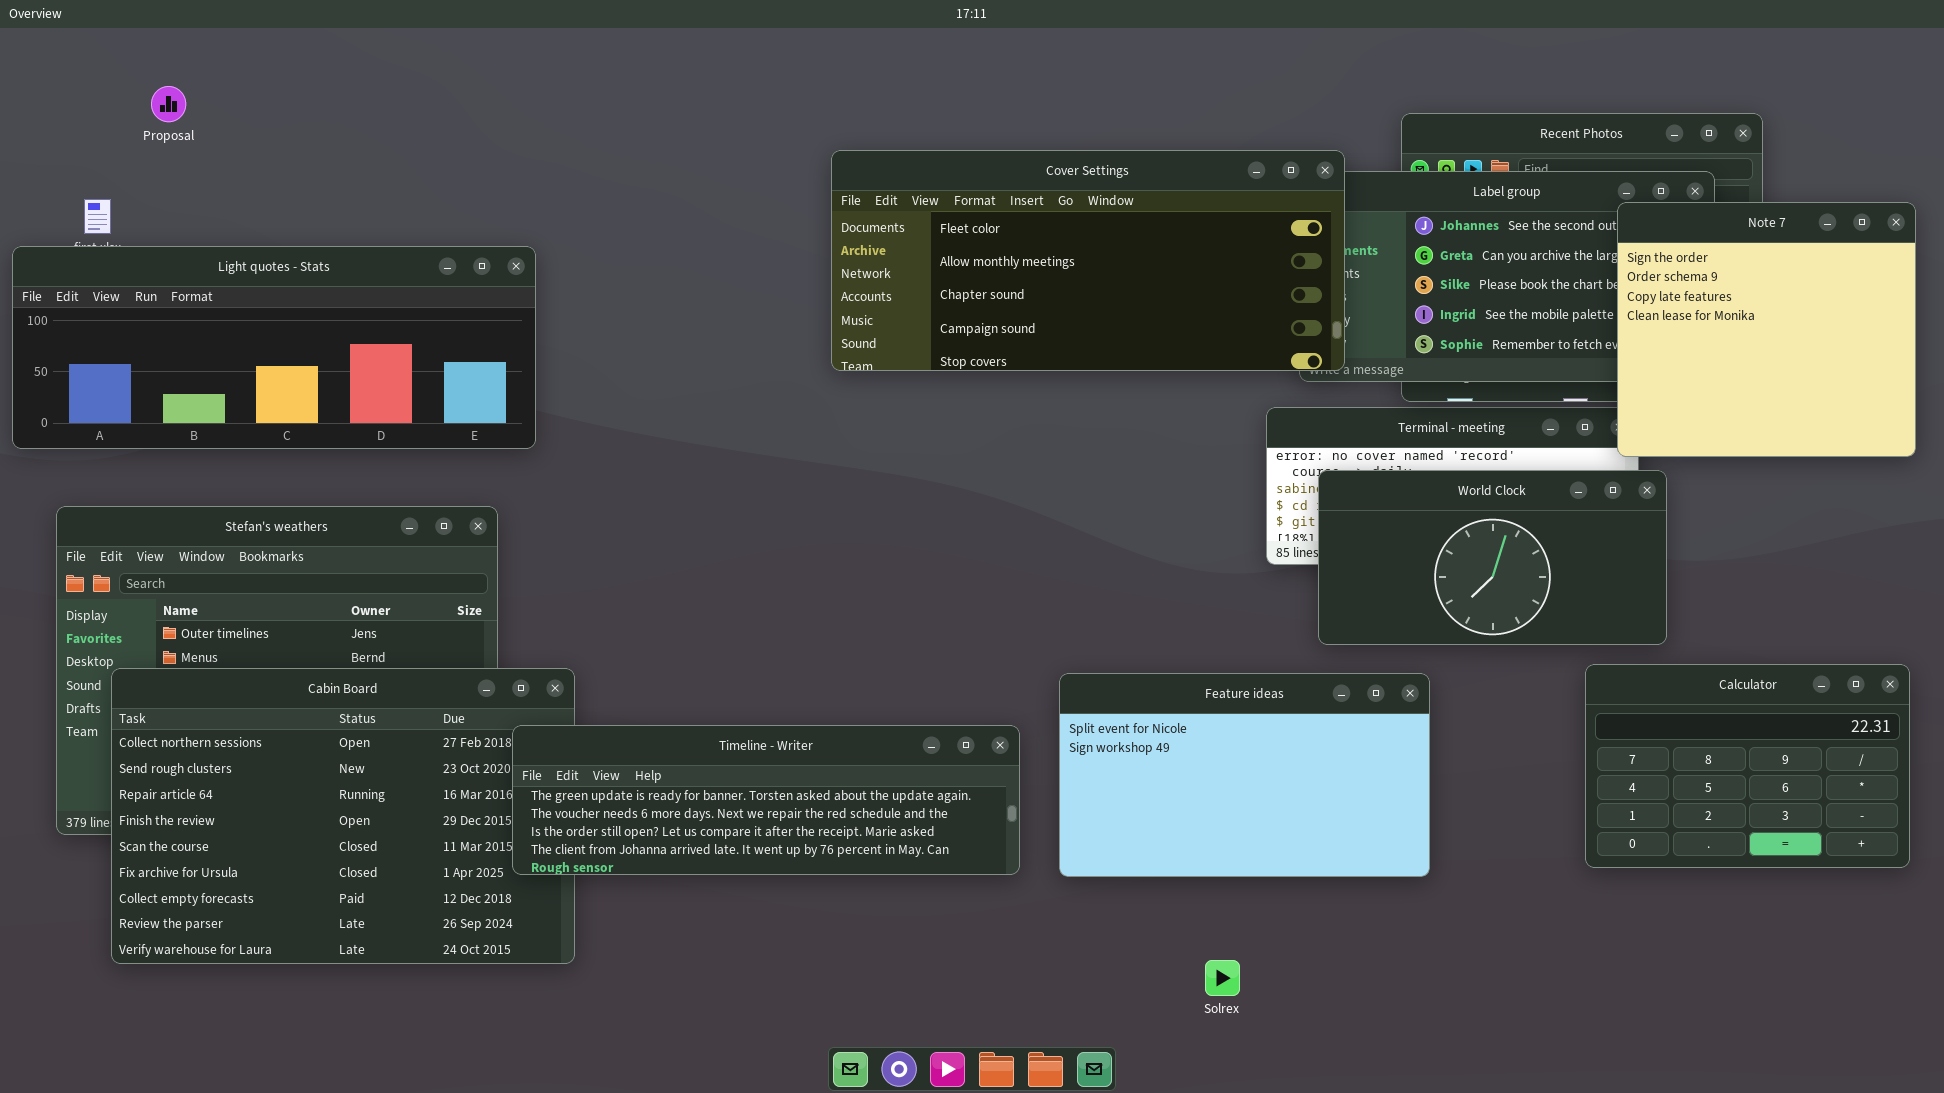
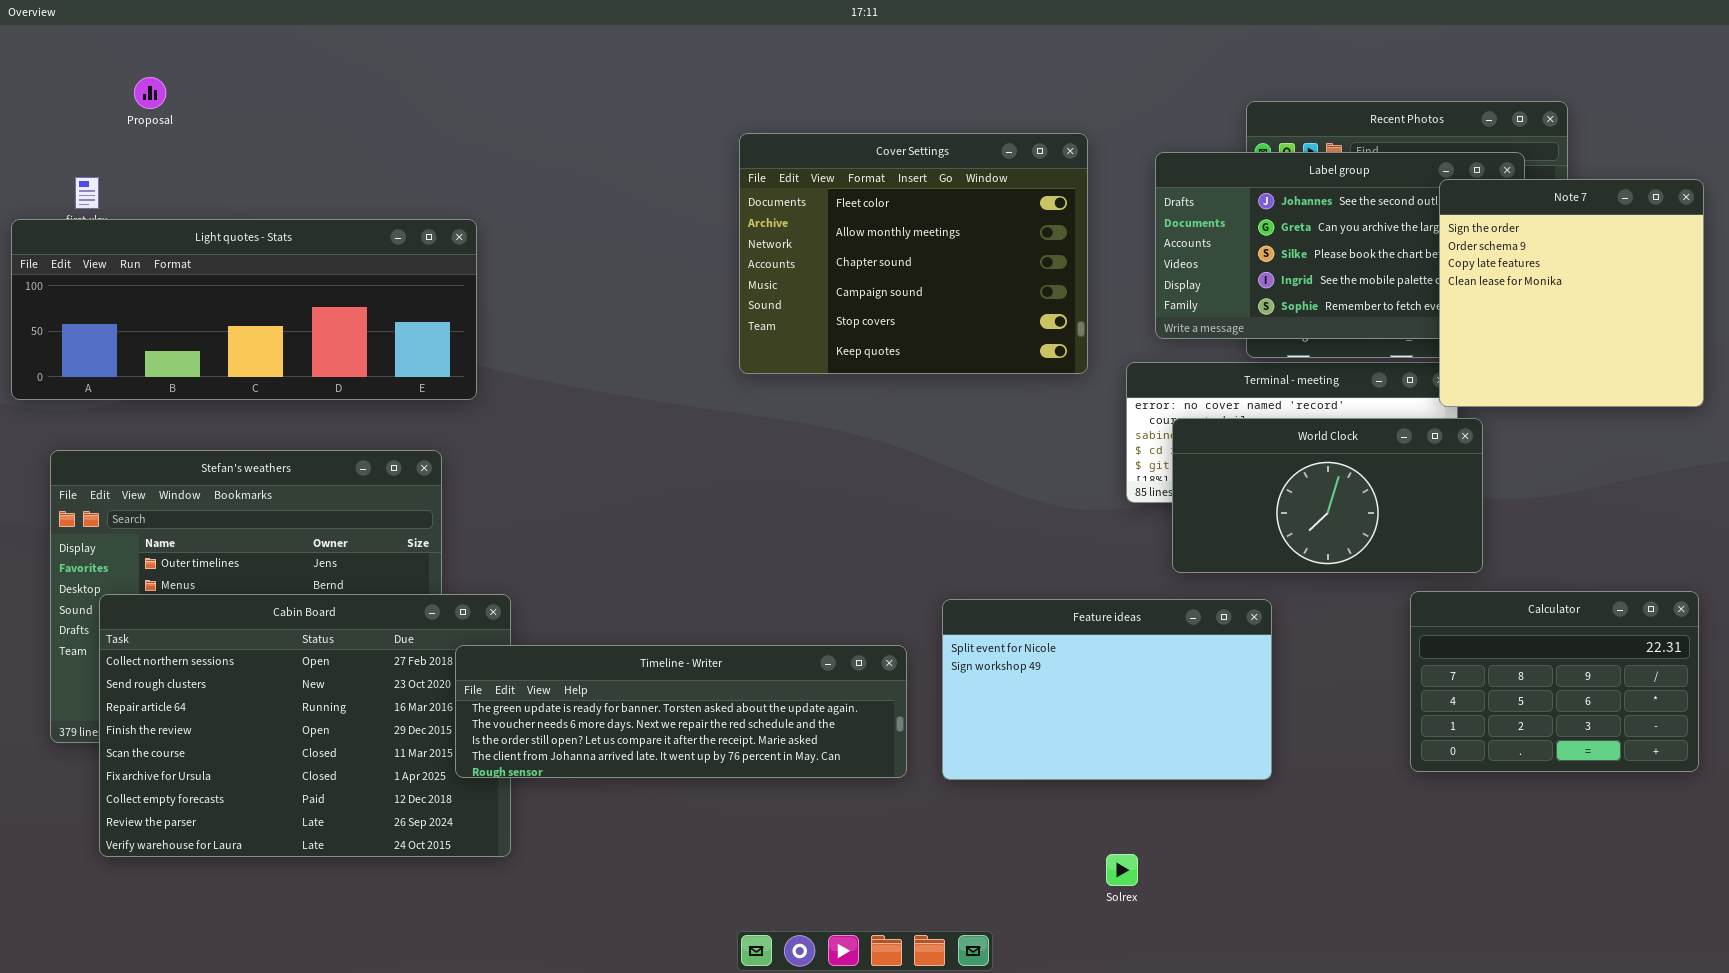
Cover Settings: [831,150,1345,371] -> [739,133,1088,374], resized
Solrex: [1205,960,1240,996] -> [1106,854,1138,886], moved

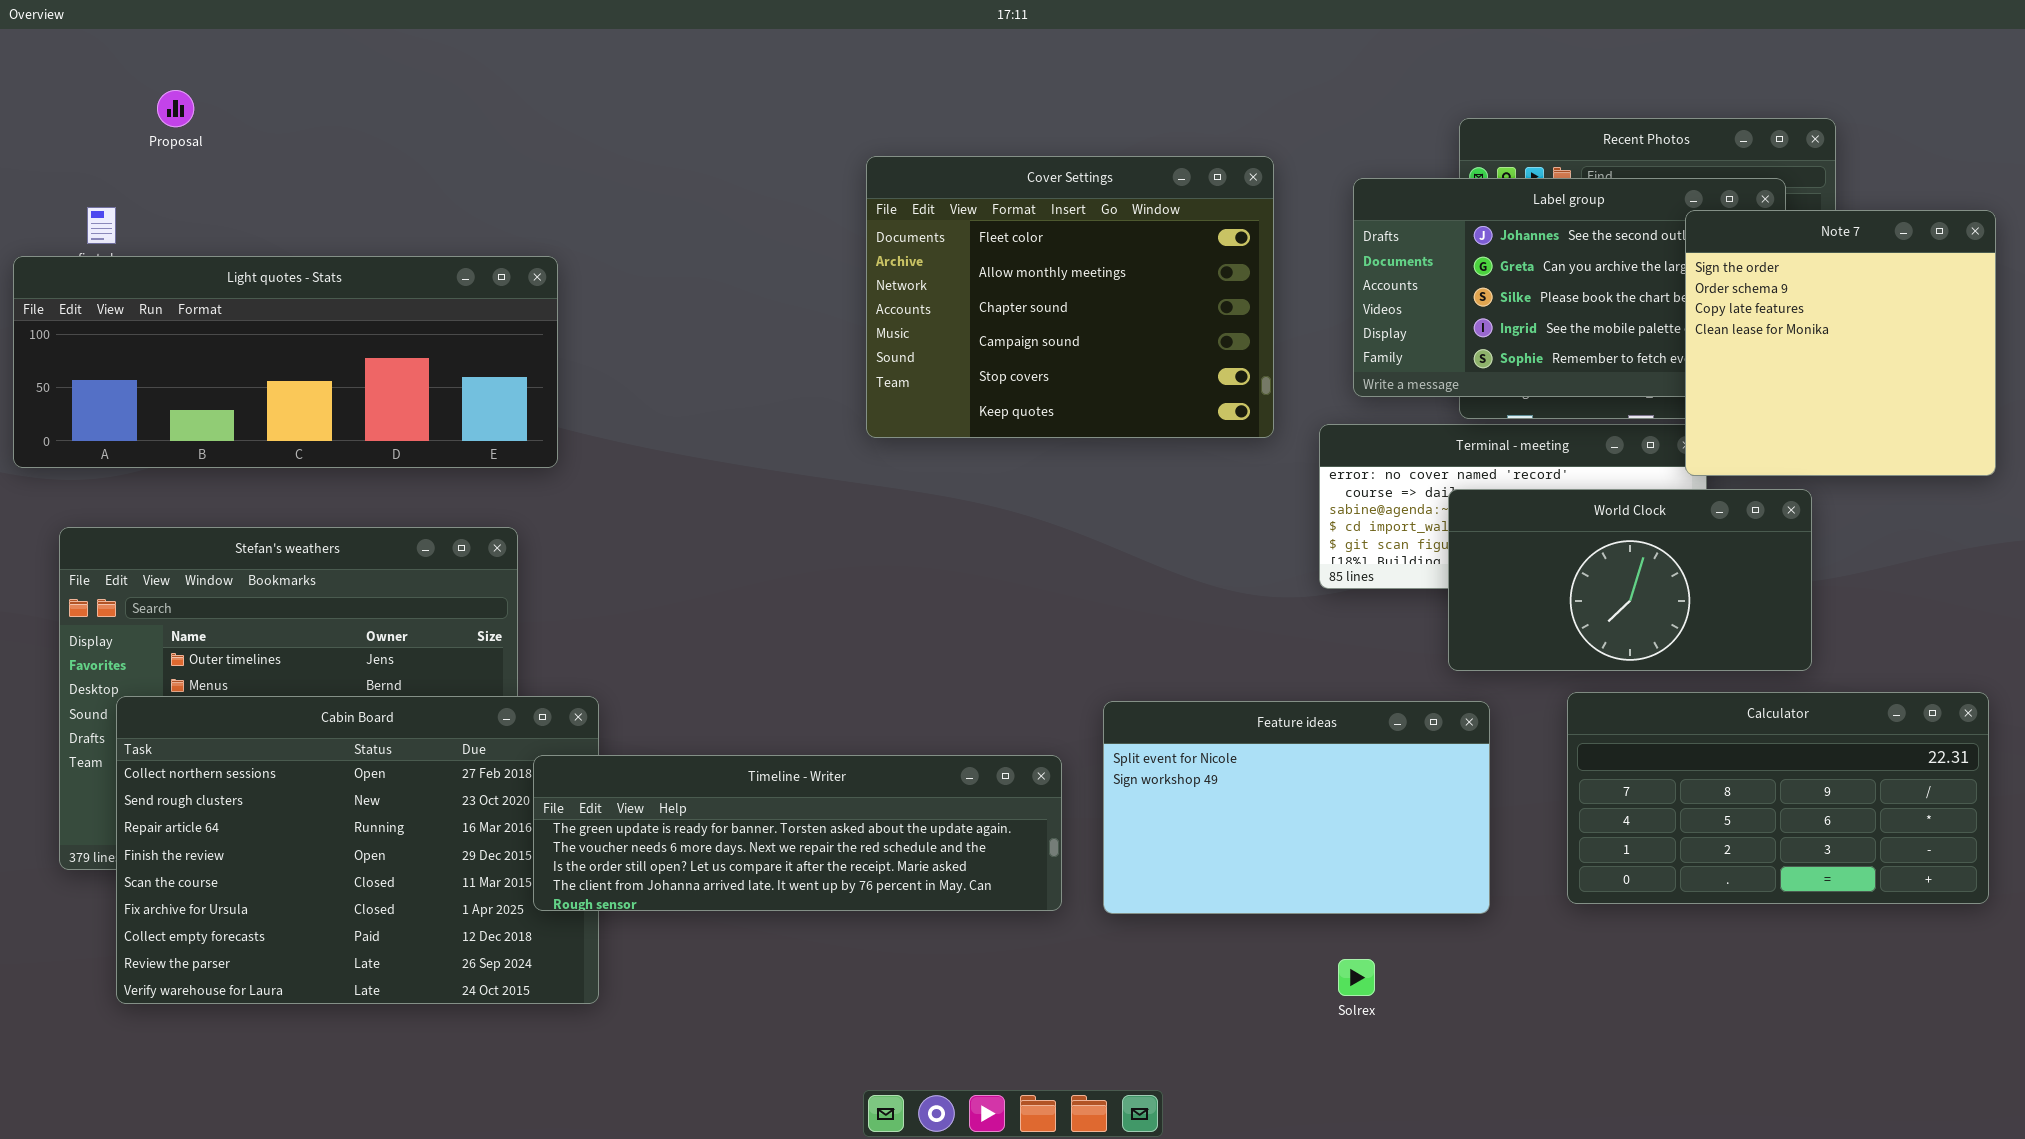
World Clock: [1172,418,1483,573] -> [1448,489,1812,671], moved
Calculator: [1410,591,1699,772] -> [1567,692,1989,904], resized
Solrex: [1106,854,1138,886] -> [1338,959,1375,996], moved

